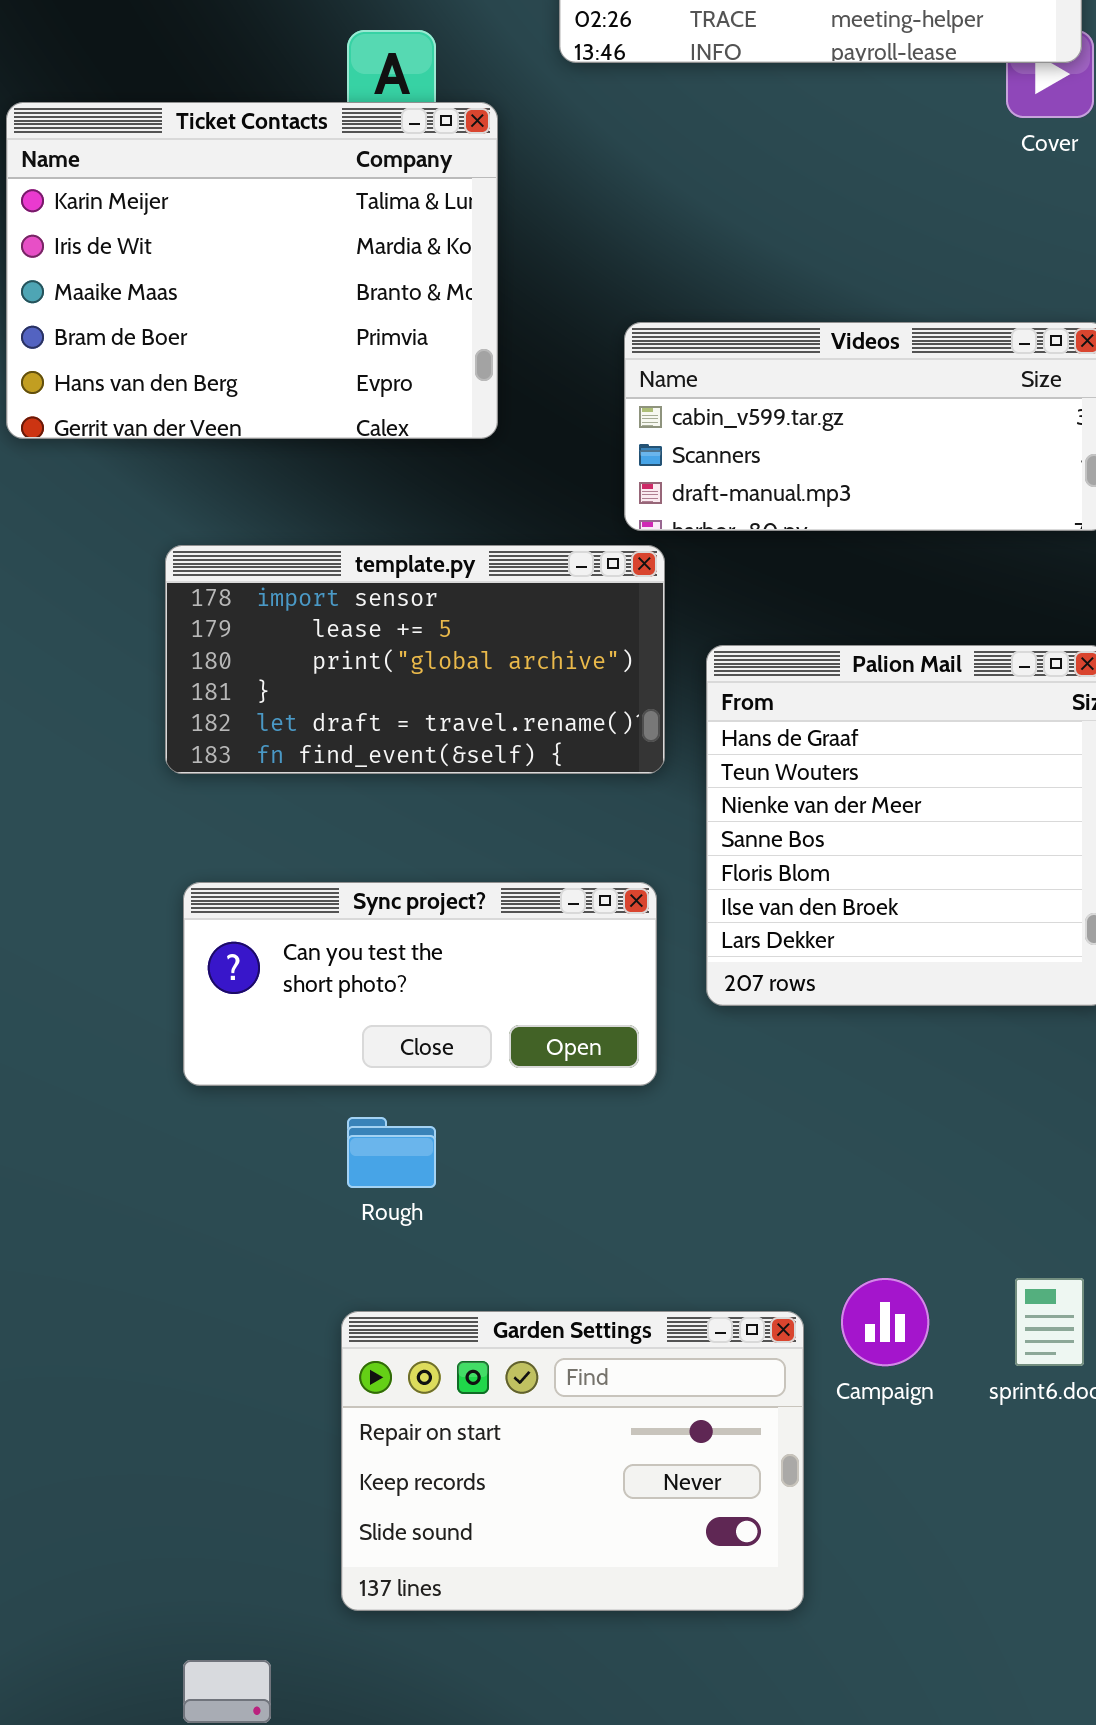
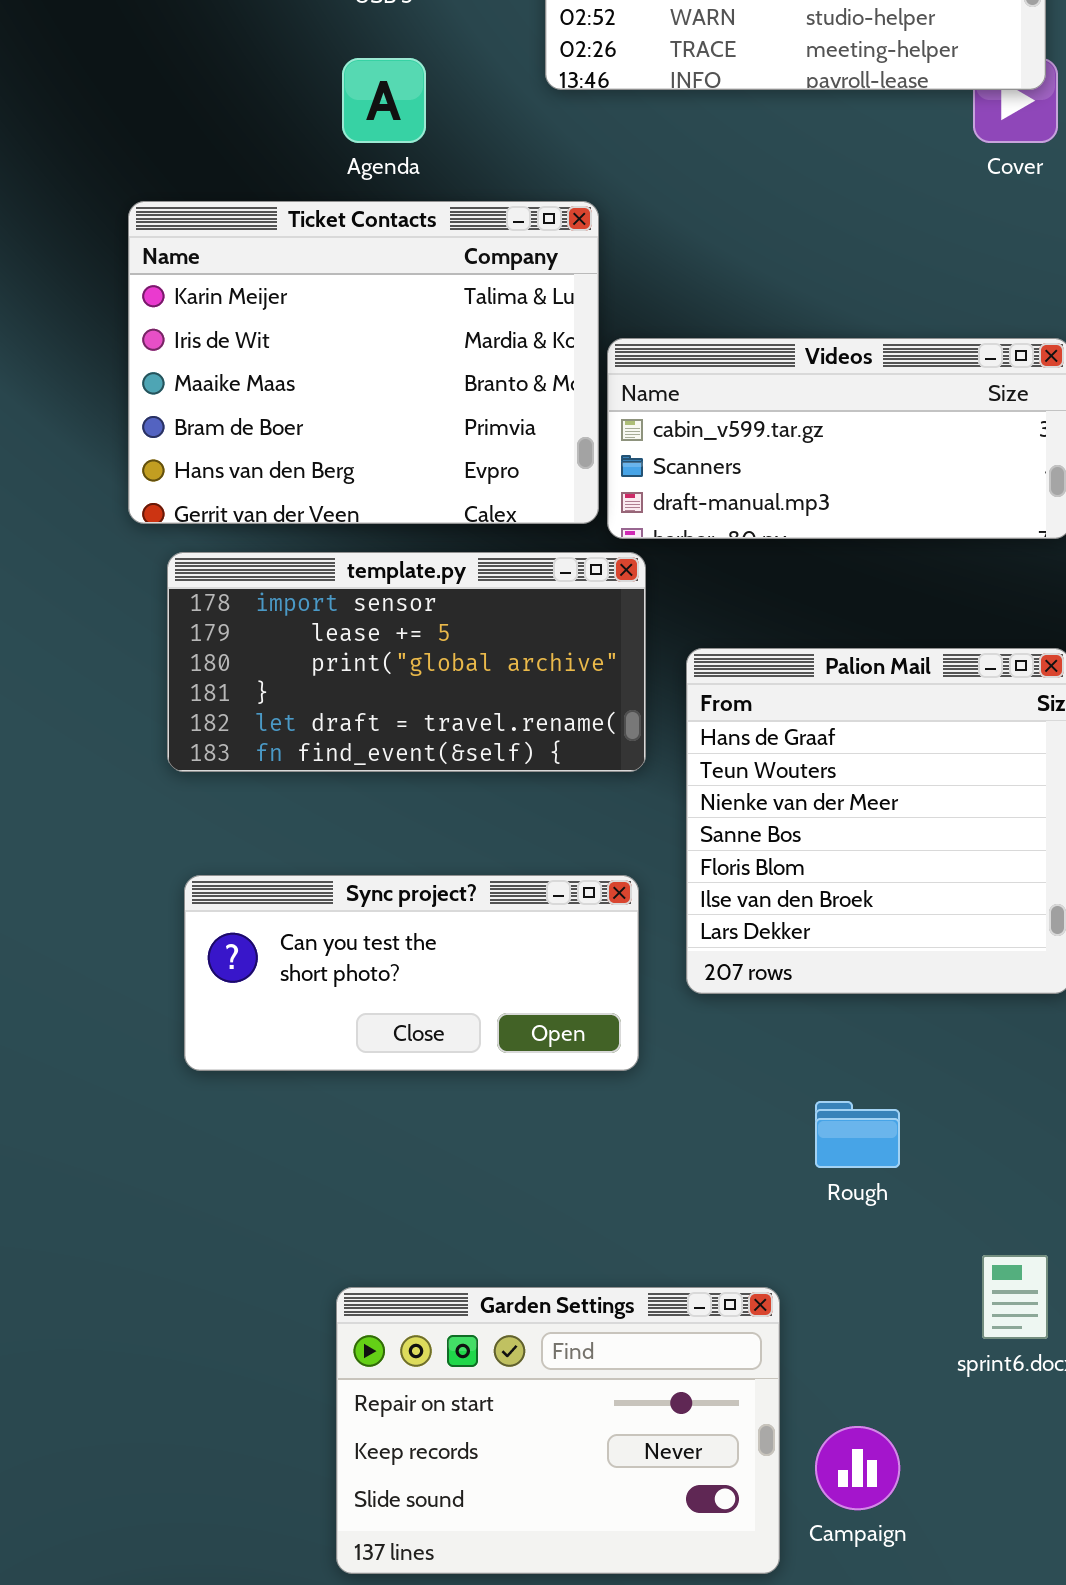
Ticket Contacts: [6,102,498,439] -> [128,201,599,524], moved
Rough: [347,1117,436,1188] -> [815,1101,900,1168], moved
Campaign: [841,1278,929,1366] -> [815,1426,900,1510], moved

